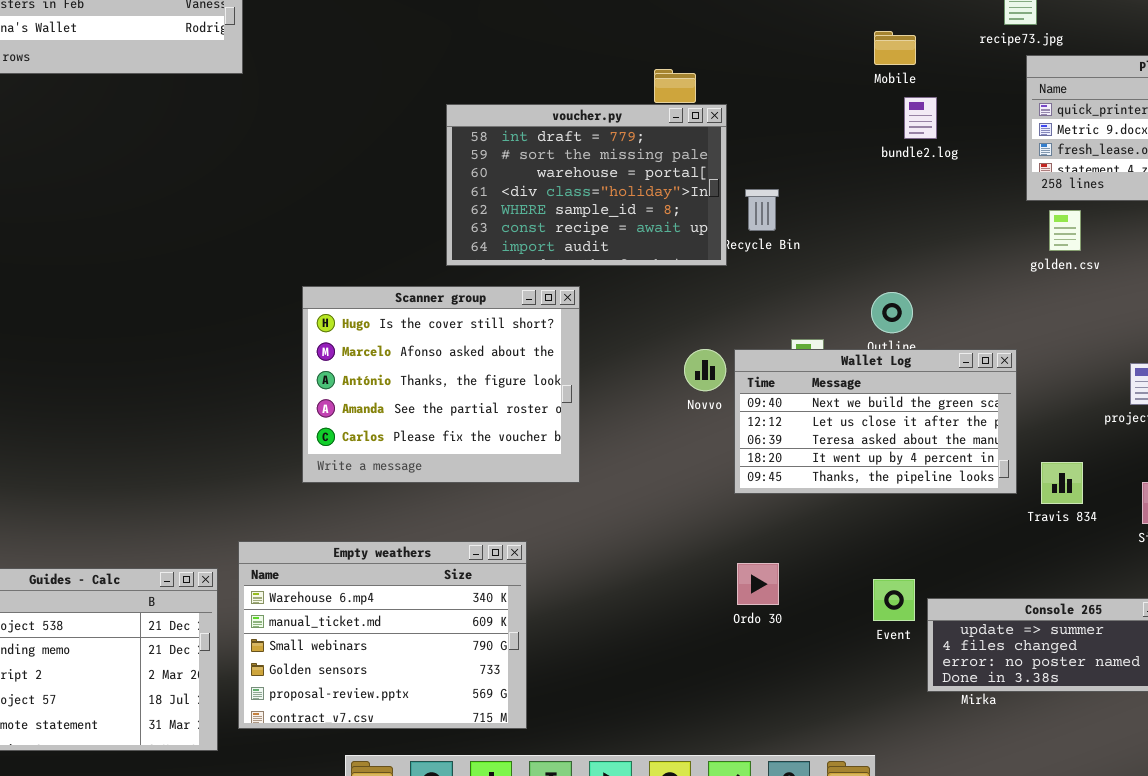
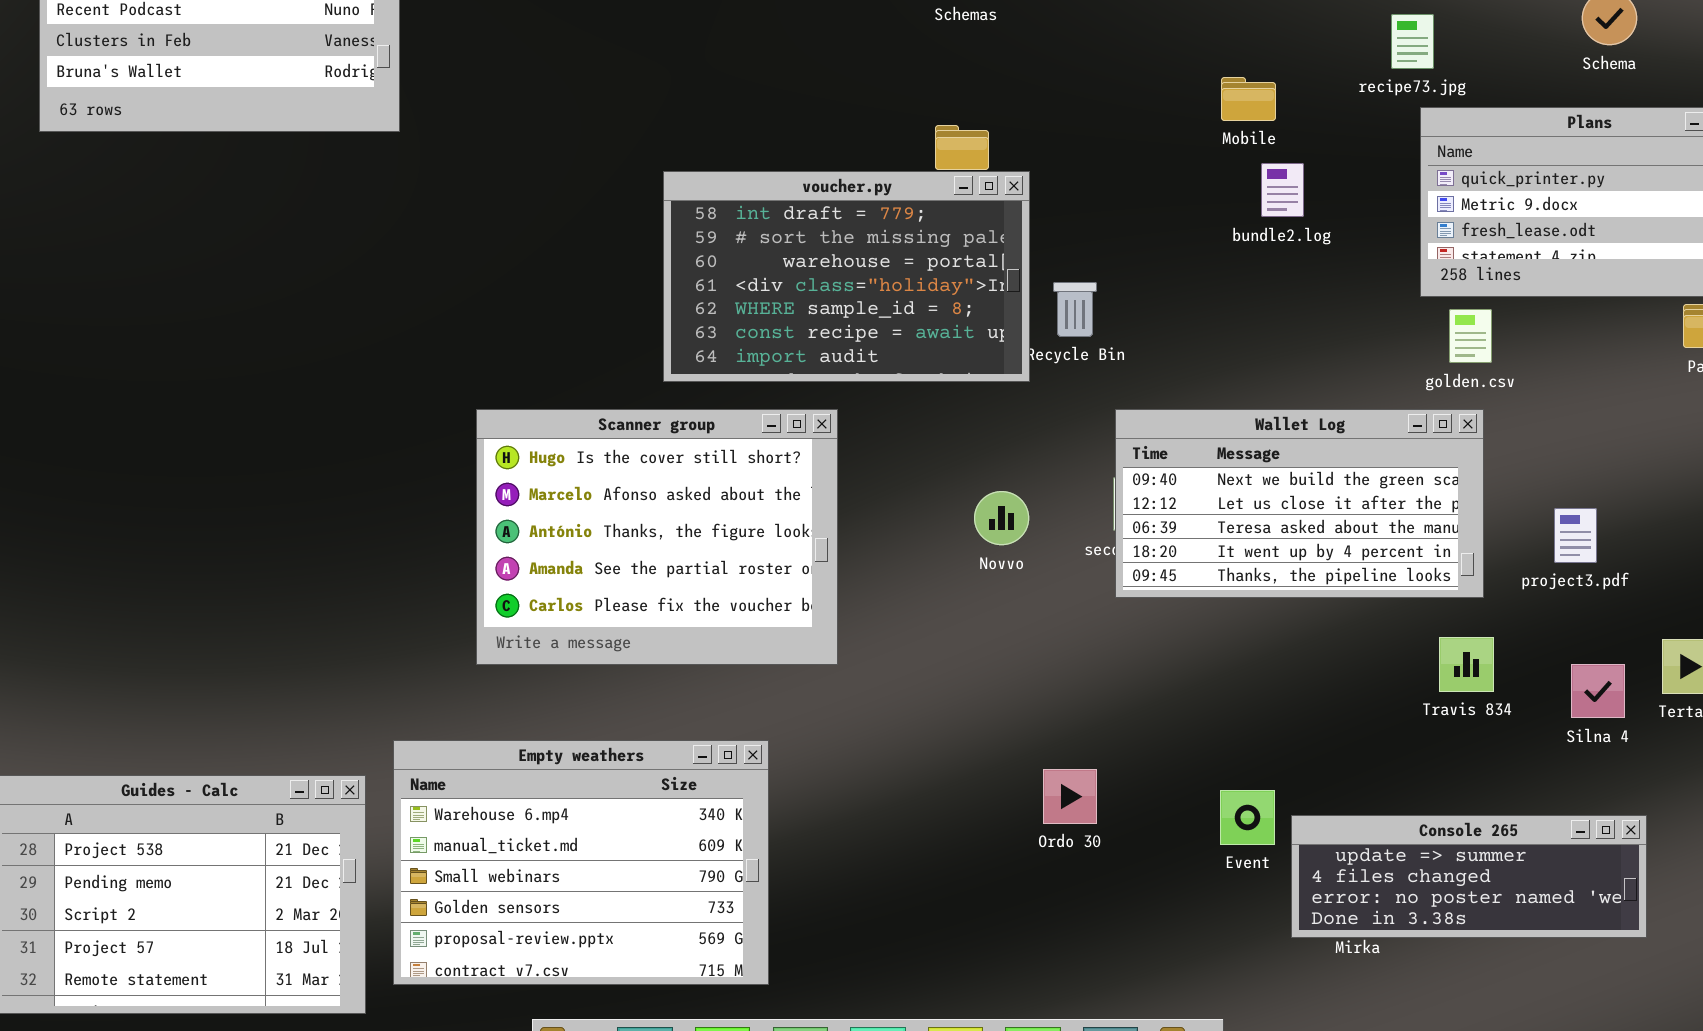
Wallet Log: [734,349,1017,494] -> [1115,409,1484,598], moved

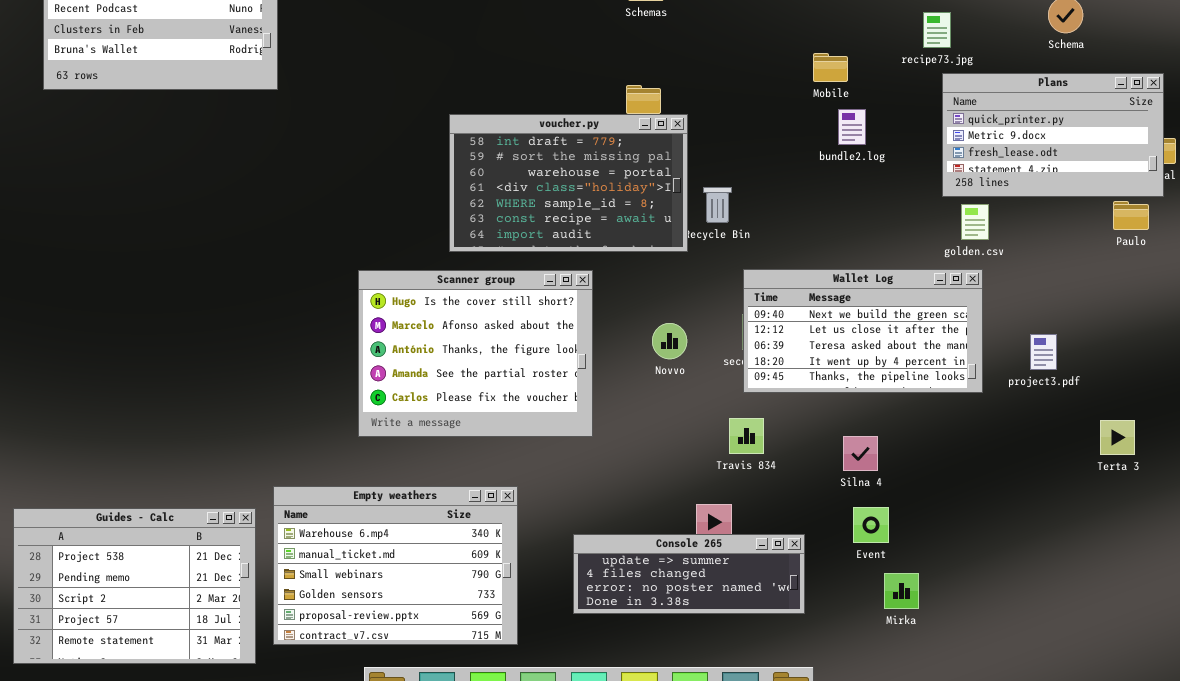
Scanner group: [476,409,838,665] -> [358,270,593,437], moved
Travis 834: [1439,637,1494,692] -> [729,418,764,454], moved
Silna 4: [1571,664,1625,718] -> [843,436,878,471], moved
Event: [1220,790,1275,845] -> [853,507,889,543], moved
Console 265: [1291,815,1647,938] -> [573,534,805,614], moved

